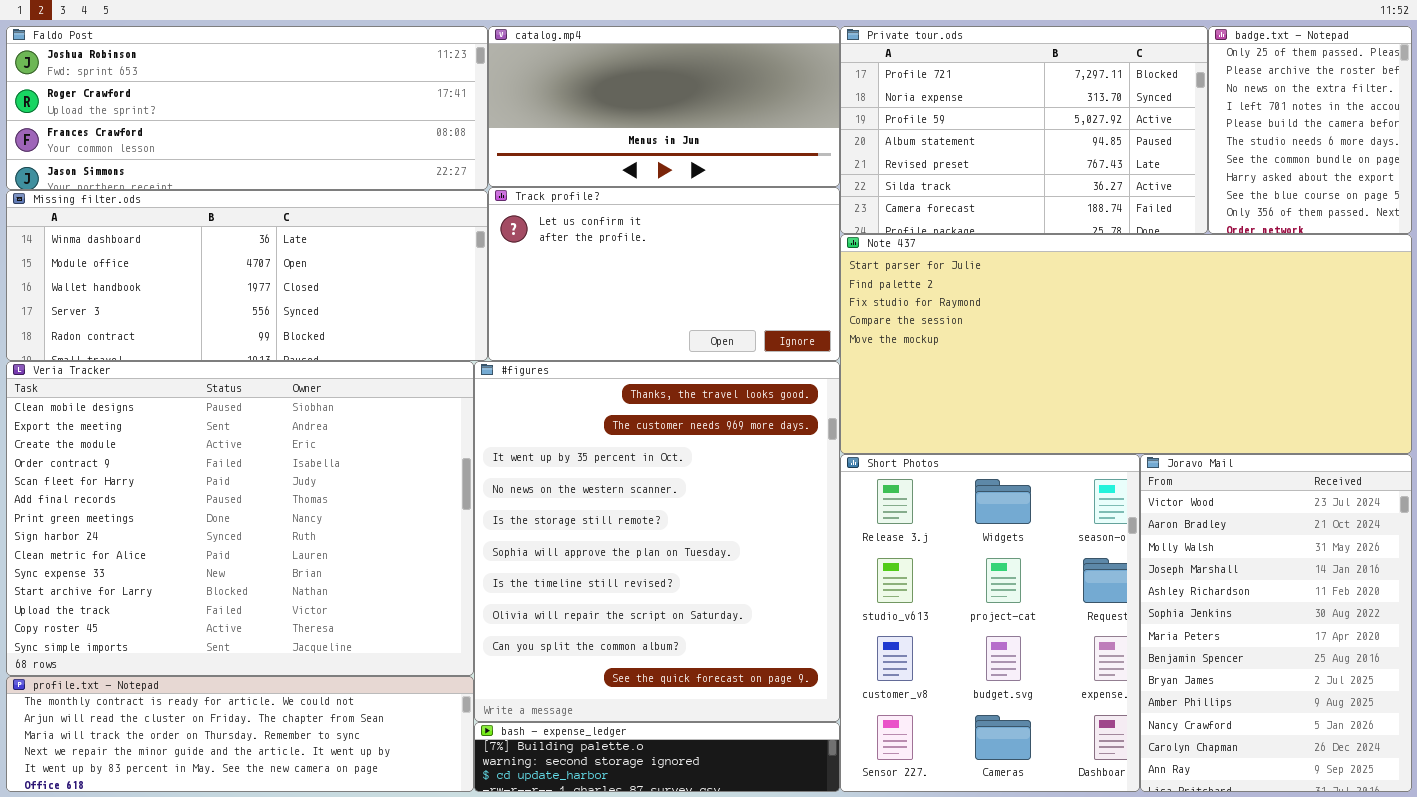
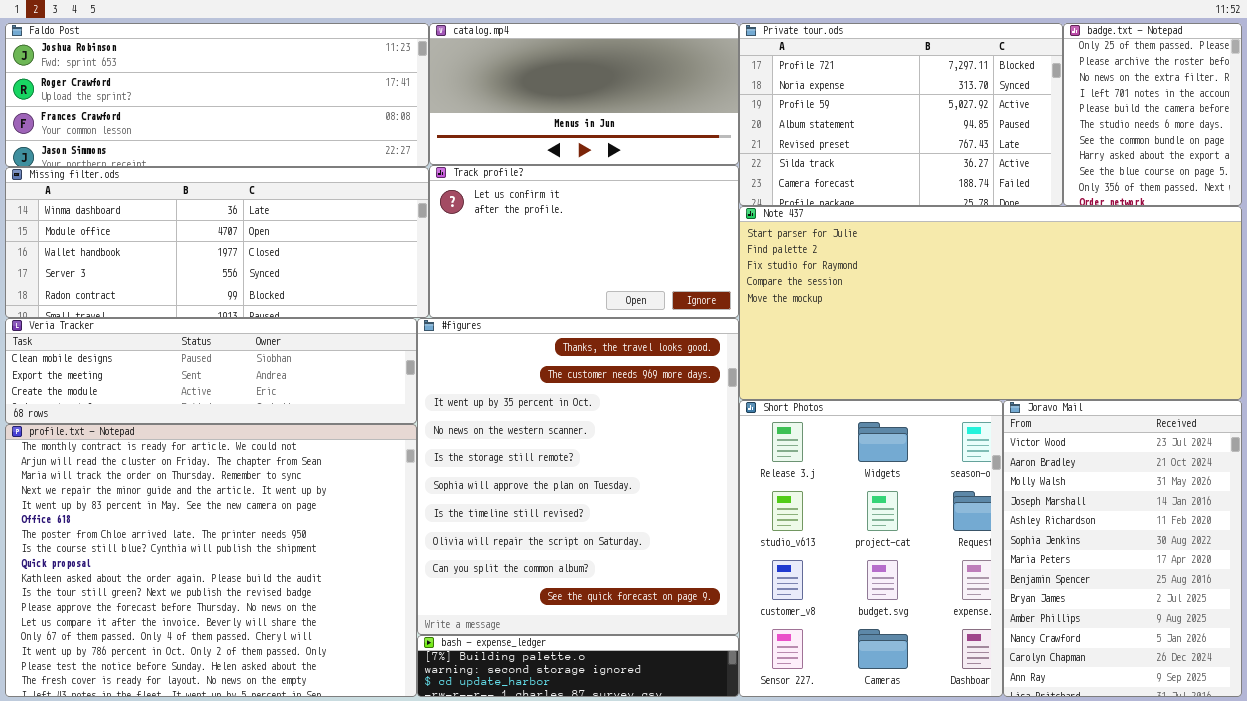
Veria Tracker: [6,361,474,676] -> [5,318,417,424], resized
profile.txt - Notepad: [6,676,474,792] -> [5,424,417,697], resized

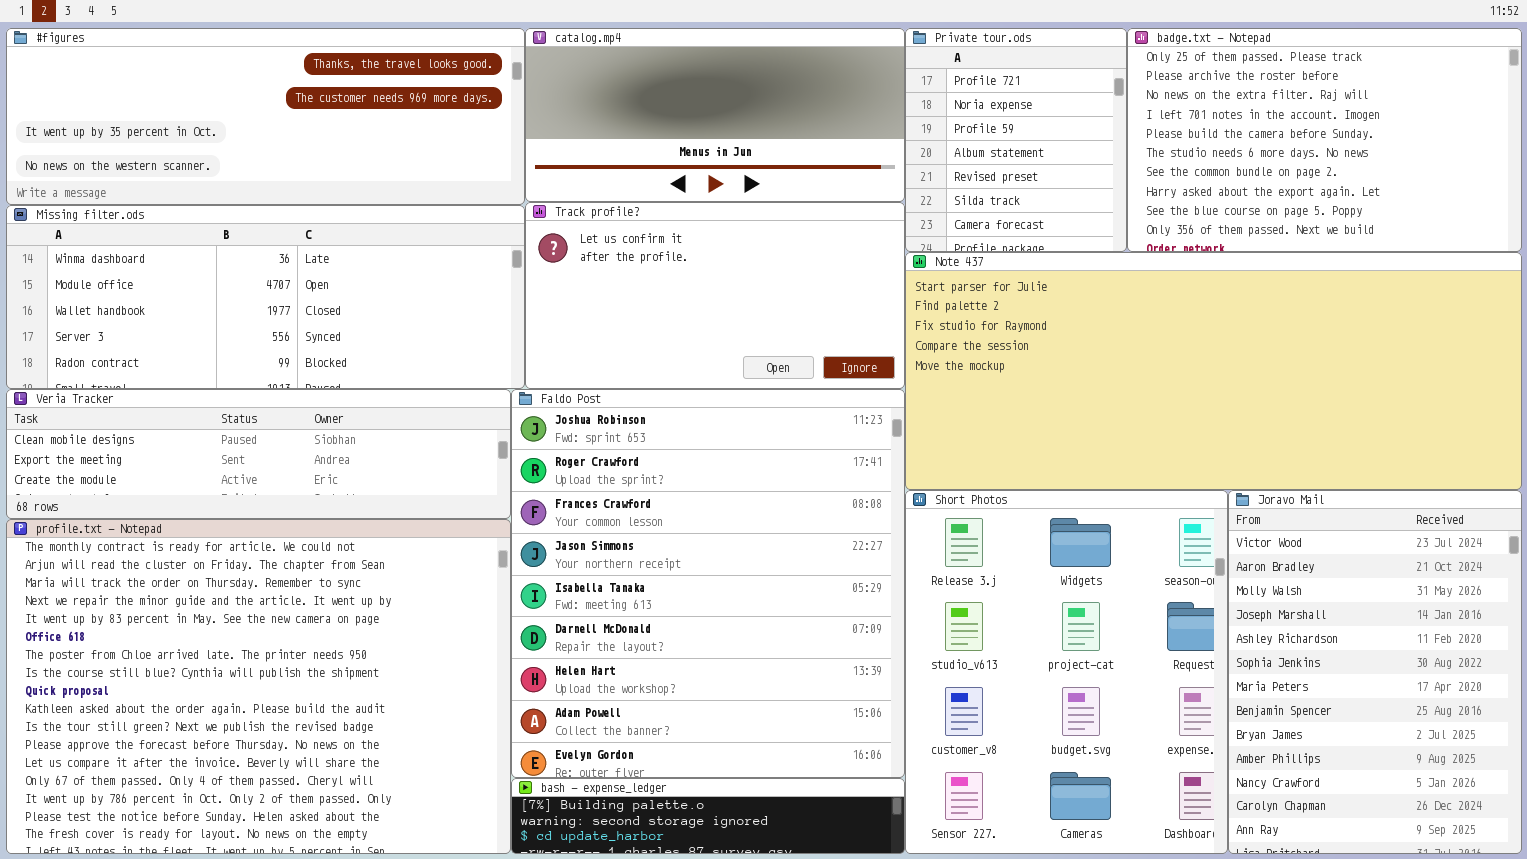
Faldo Post: [5,23,429,167] -> [511,389,905,778], moved, resized
Private tour.ods: [739,23,1063,206] -> [905,28,1127,252], resized
badge.txt - Notepad: [1063,23,1242,206] -> [1127,28,1522,252], resized
#figures: [417,318,739,635] -> [6,28,525,205], moved, resized

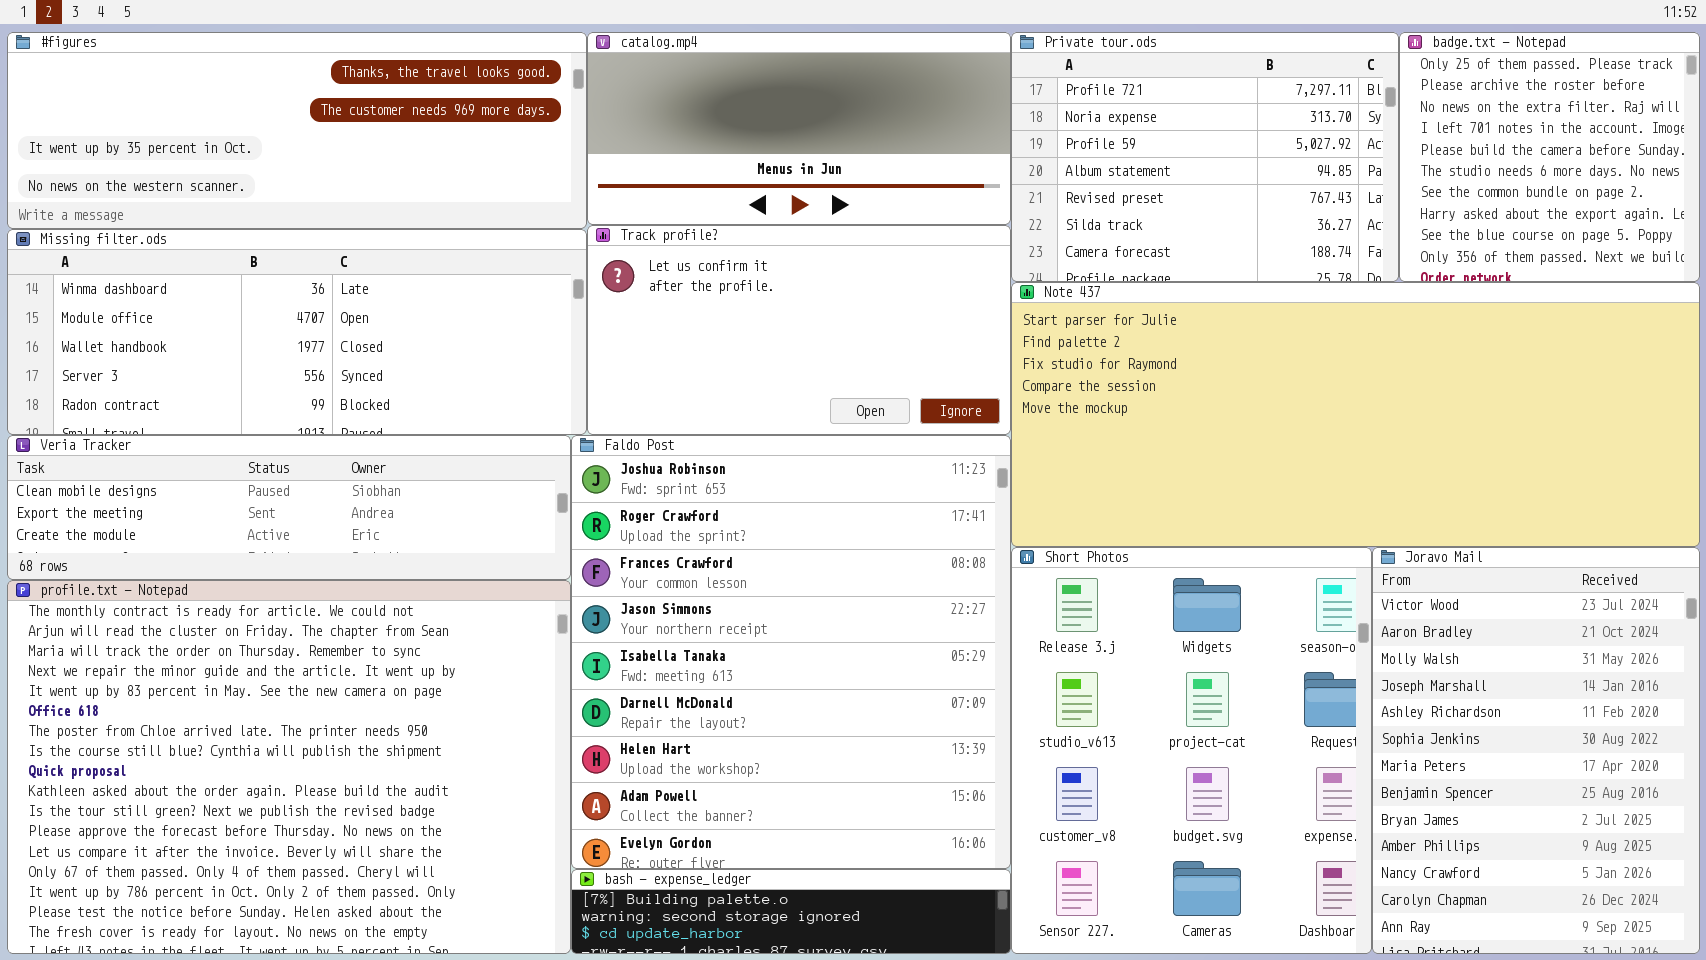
Private tour.ods: [905,28,1127,252] -> [1011,32,1399,282], resized
badge.txt - Notepad: [1127,28,1522,252] -> [1399,32,1700,282], resized

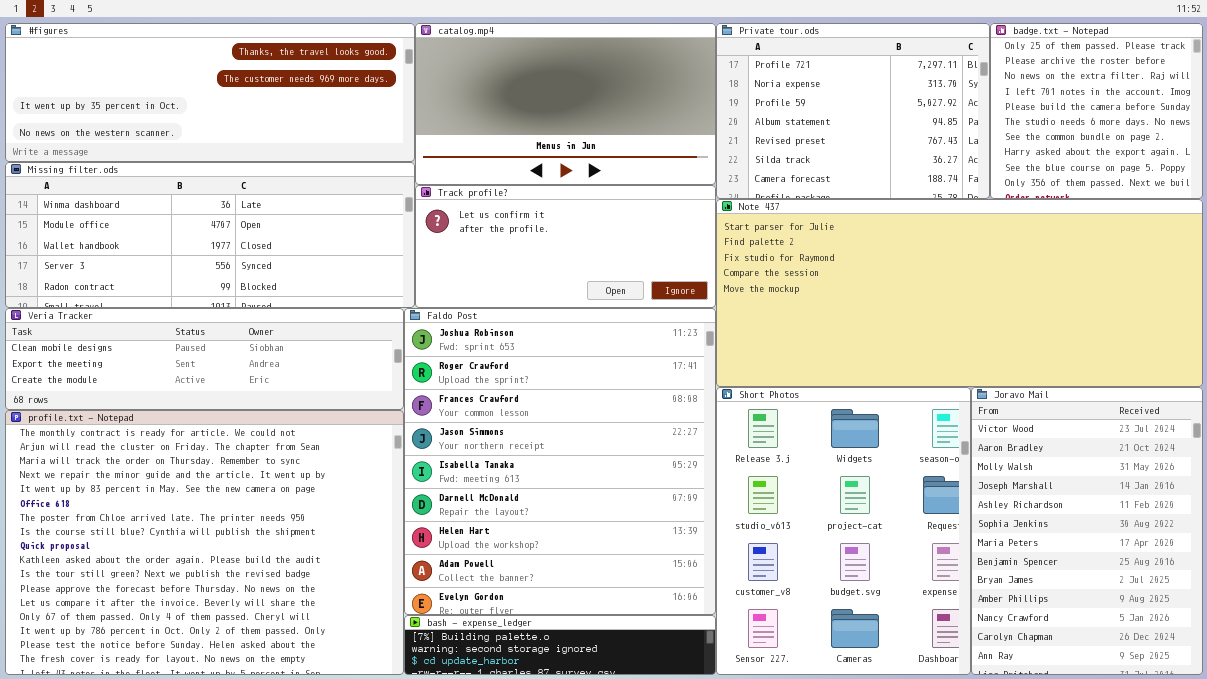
catalog.mp4: [587,32,1011,225] -> [415,23,716,185], resized
Track profile?: [587,225,1011,435] -> [415,185,716,308], resized

